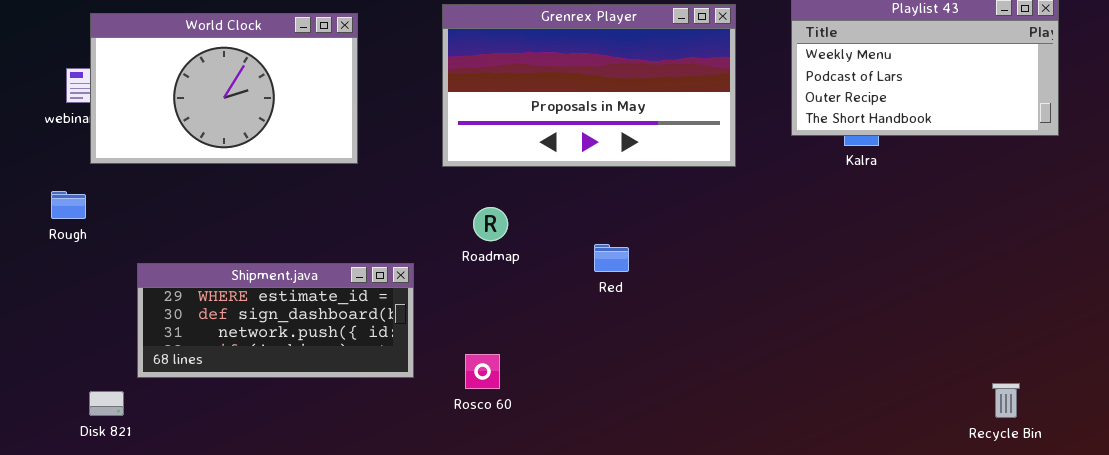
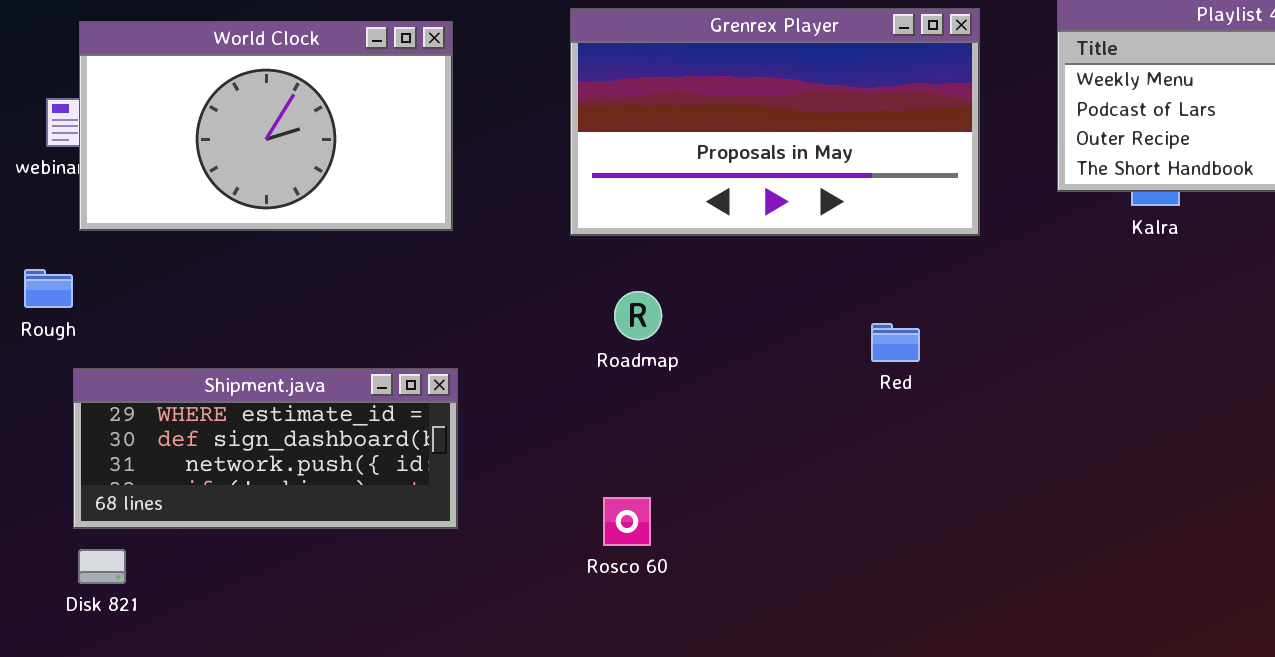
Red: [594,244,629,272] -> [871,323,920,362], moved
Shipment.java: [137,263,414,378] -> [73,368,458,529], moved

